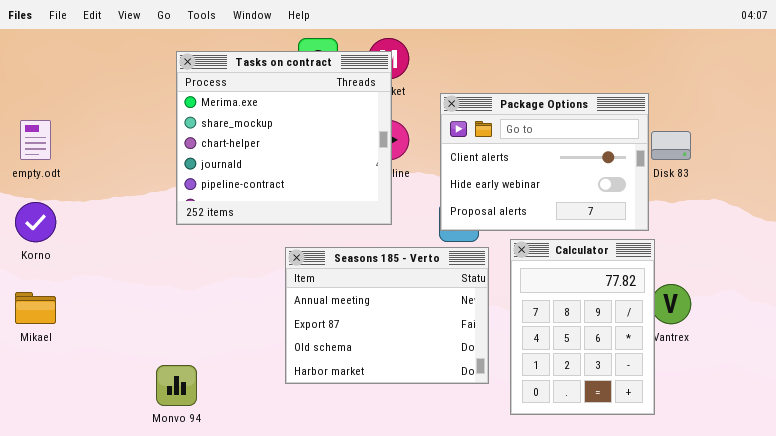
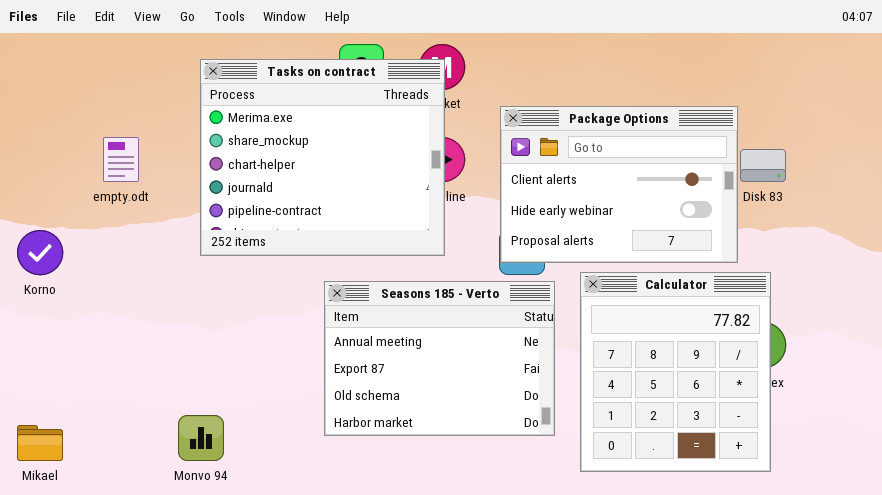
empty.odt: [20,120,51,160] -> [103,137,139,182], moved
Calculator: [510,239,655,415] -> [580,272,771,472], resized
Mikael: [15,292,56,324] -> [17,425,63,461], moved

